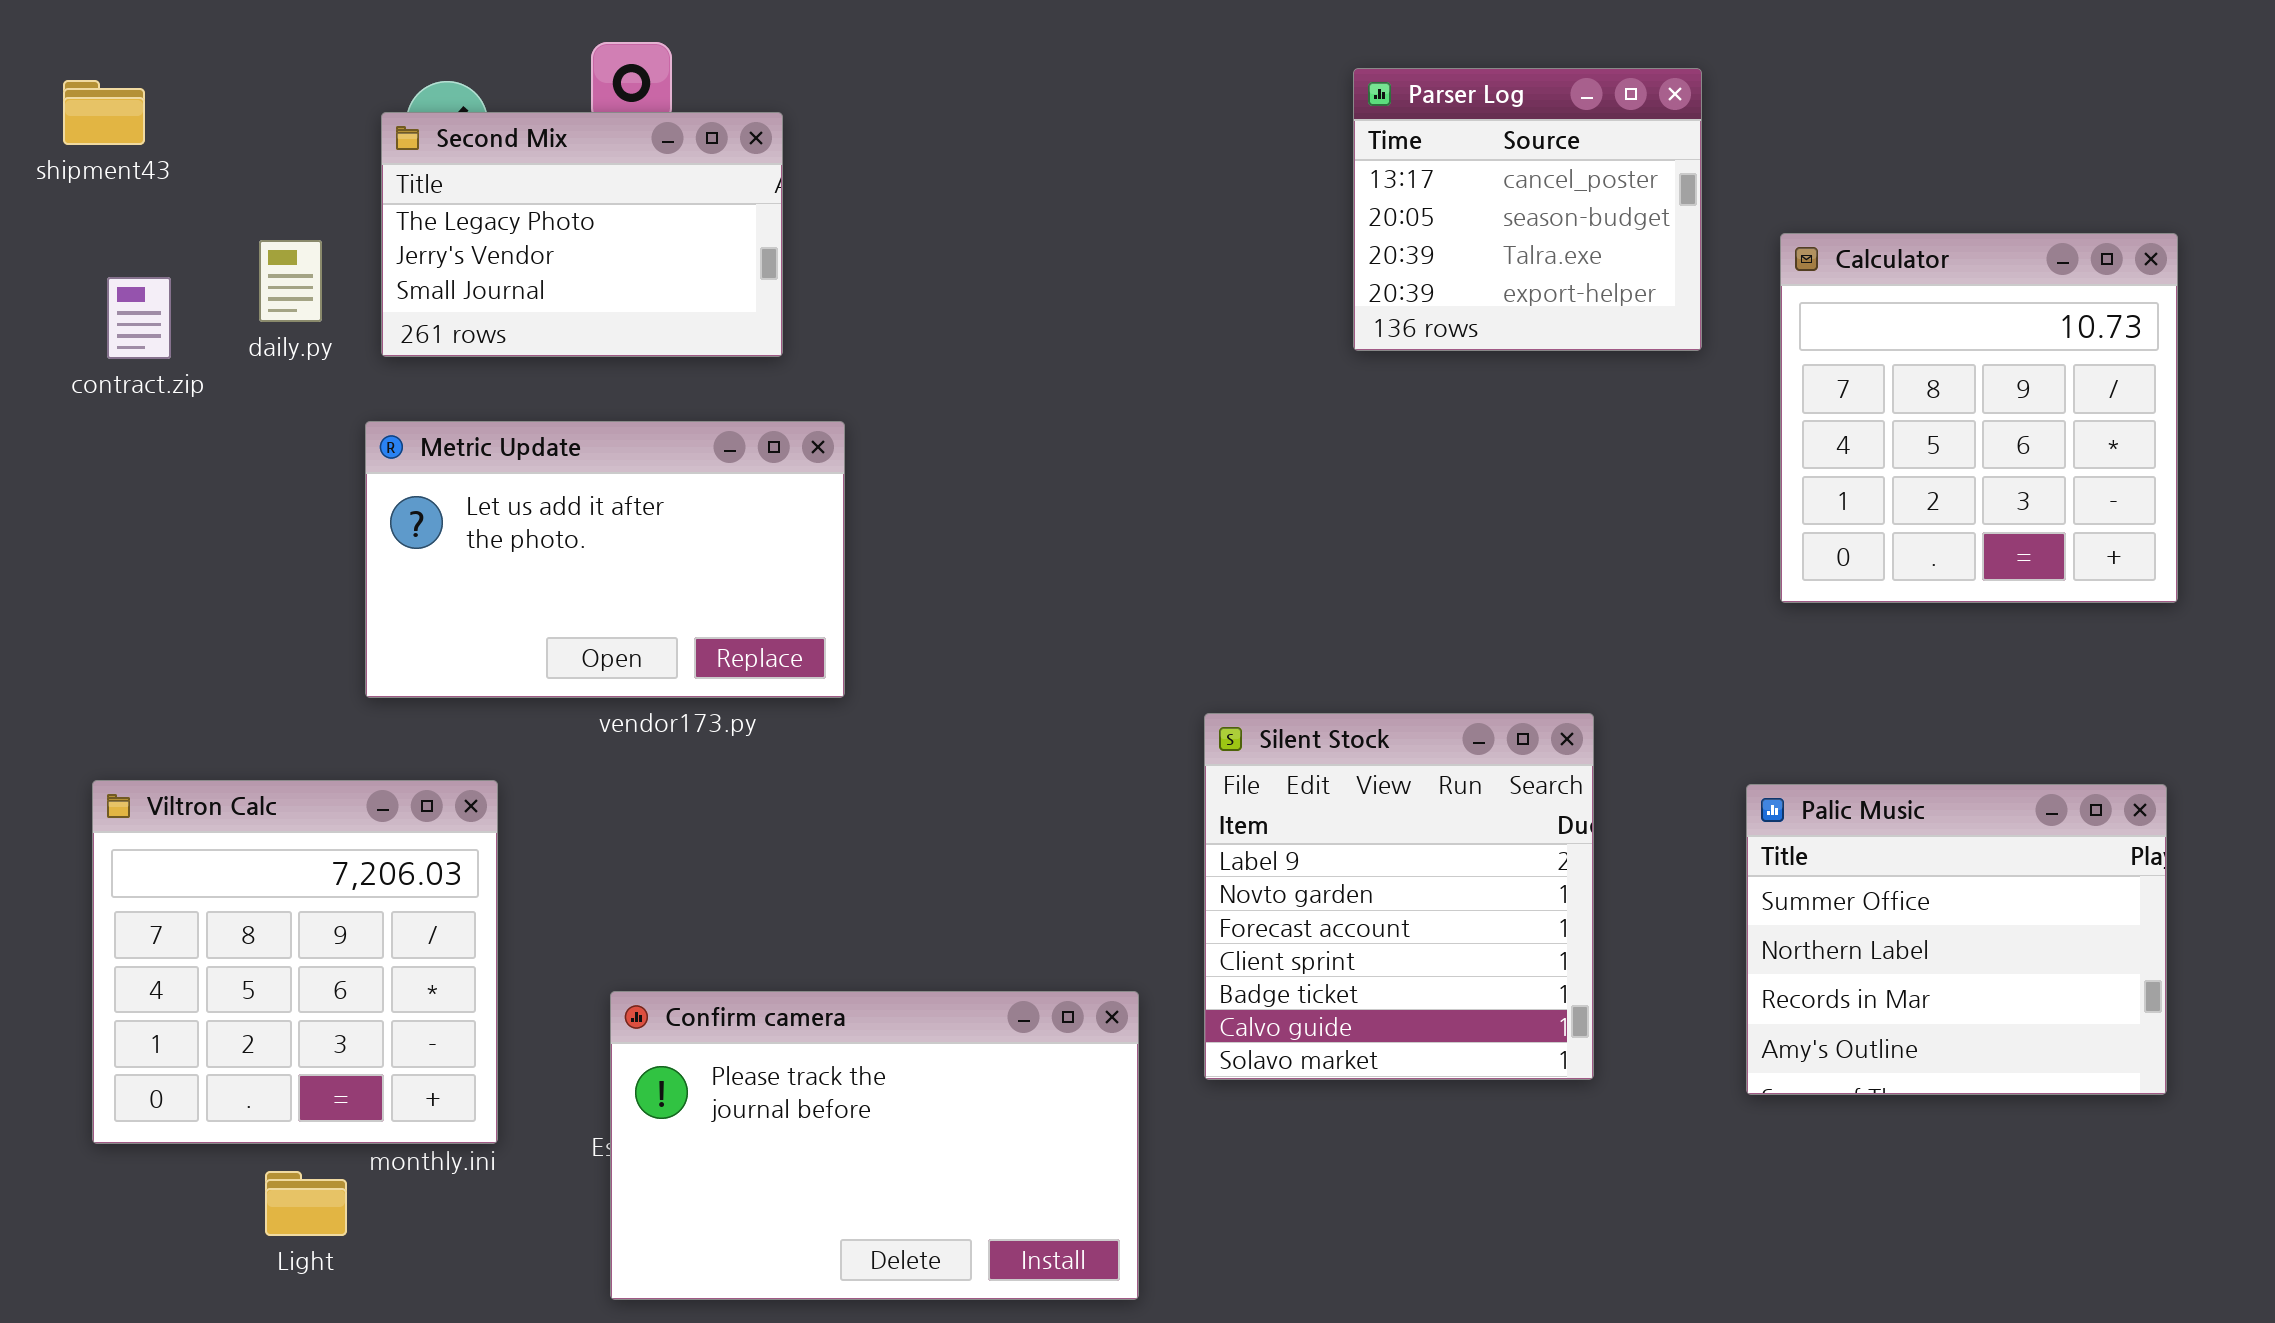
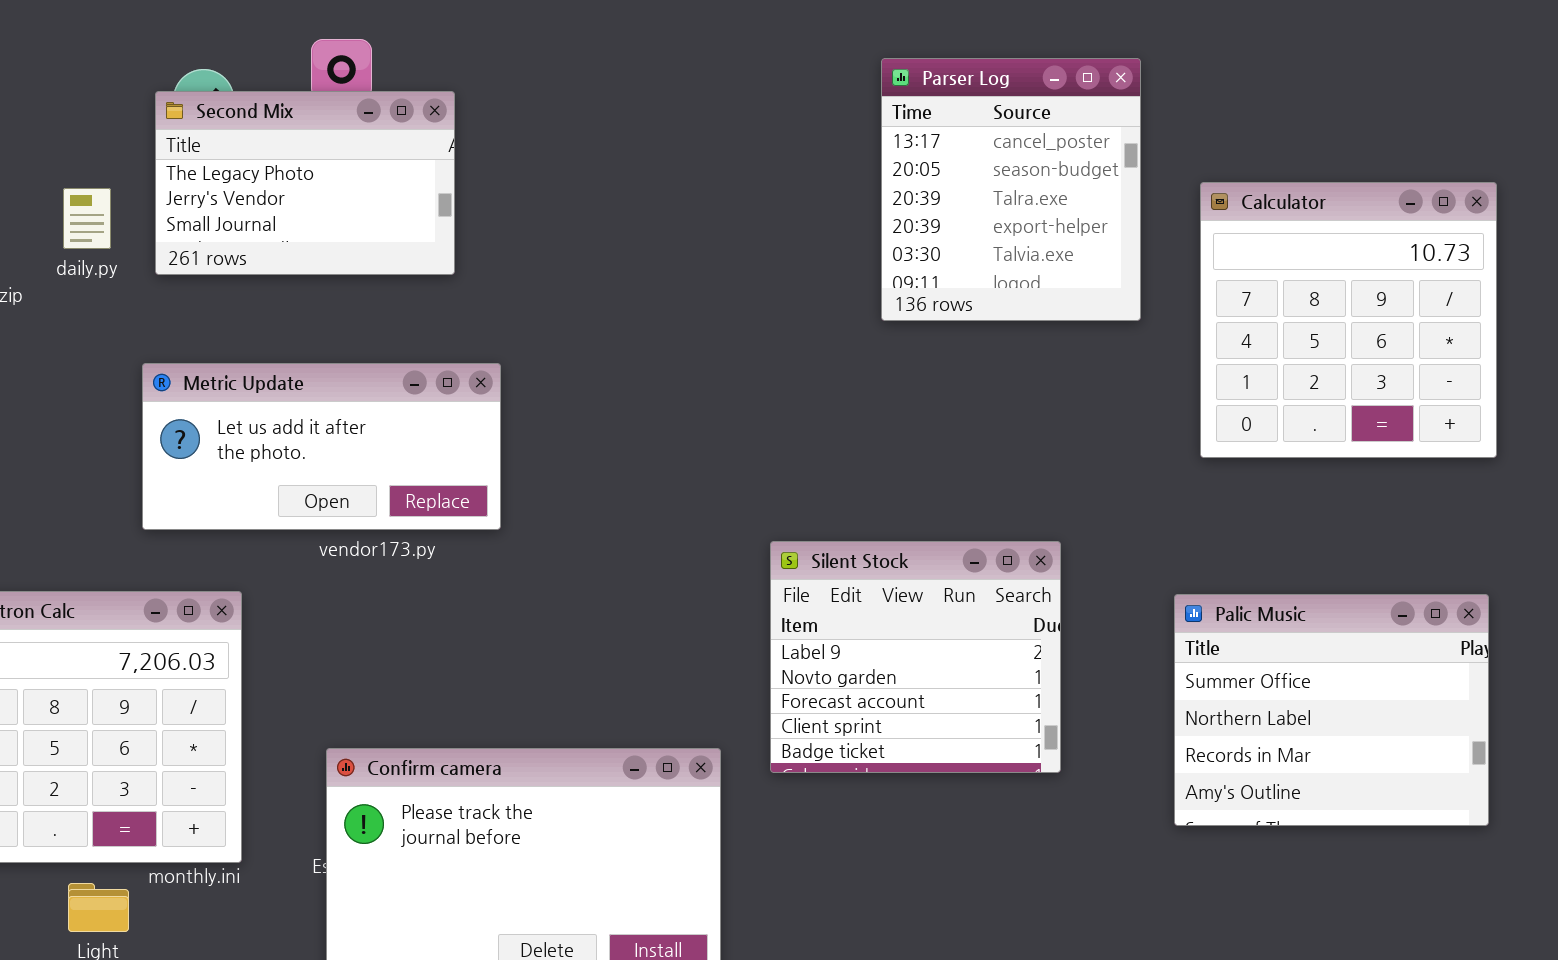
Parser Log: [1353,68,1702,351] -> [881,58,1141,321], resized
Metric Update: [365,421,845,698] -> [142,363,501,530], resized
Silent Stock: [1204,713,1594,1080] -> [770,541,1061,773], resized

